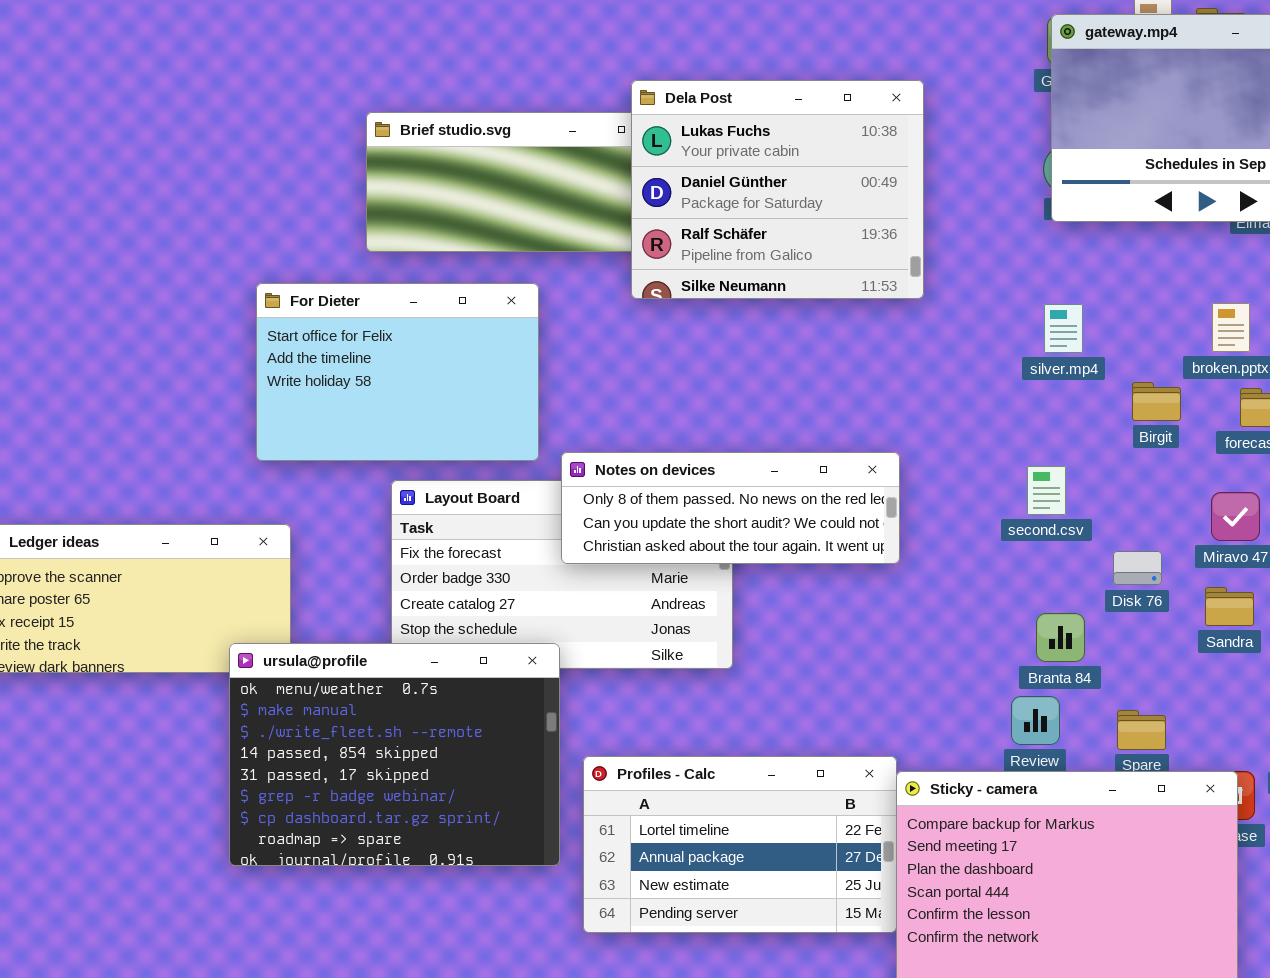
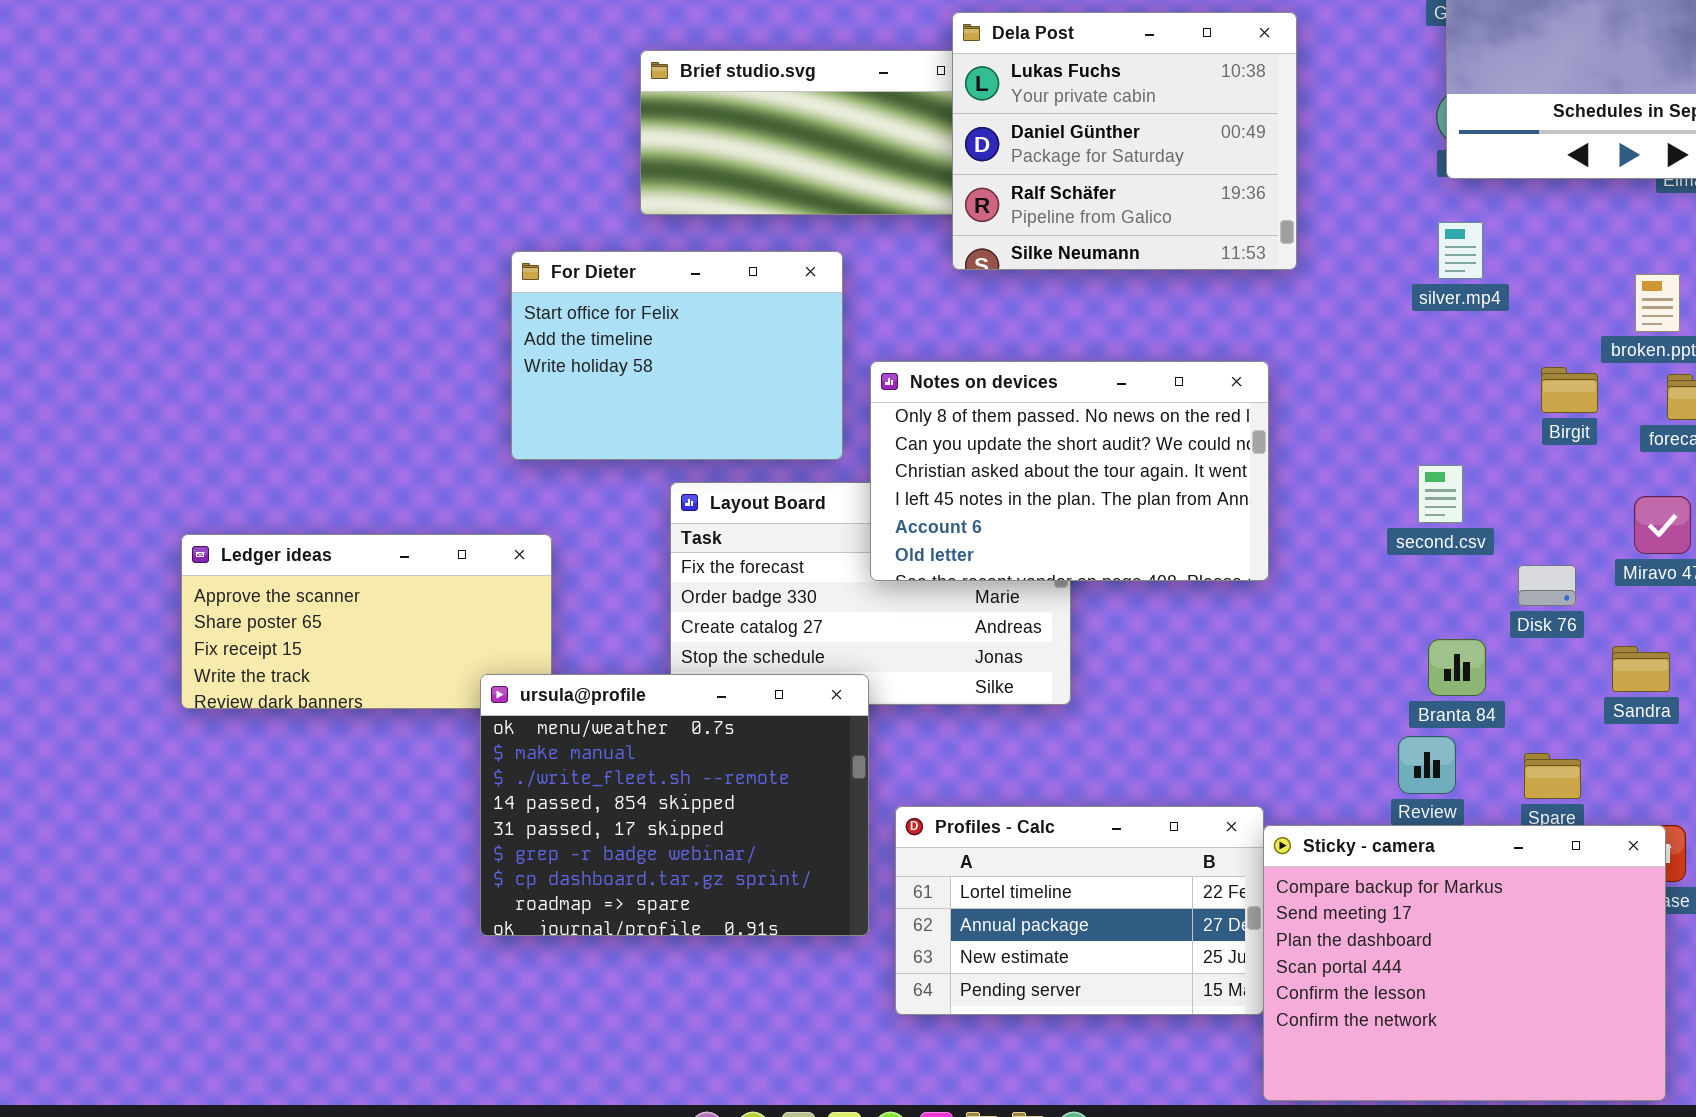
silver.mp4: [1044,304,1083,353] -> [1438,222,1483,279], moved
Notes on devices: [561,452,900,564] -> [870,361,1269,581], resized
Sandra: [1205,587,1254,626] -> [1612,646,1670,692], moved

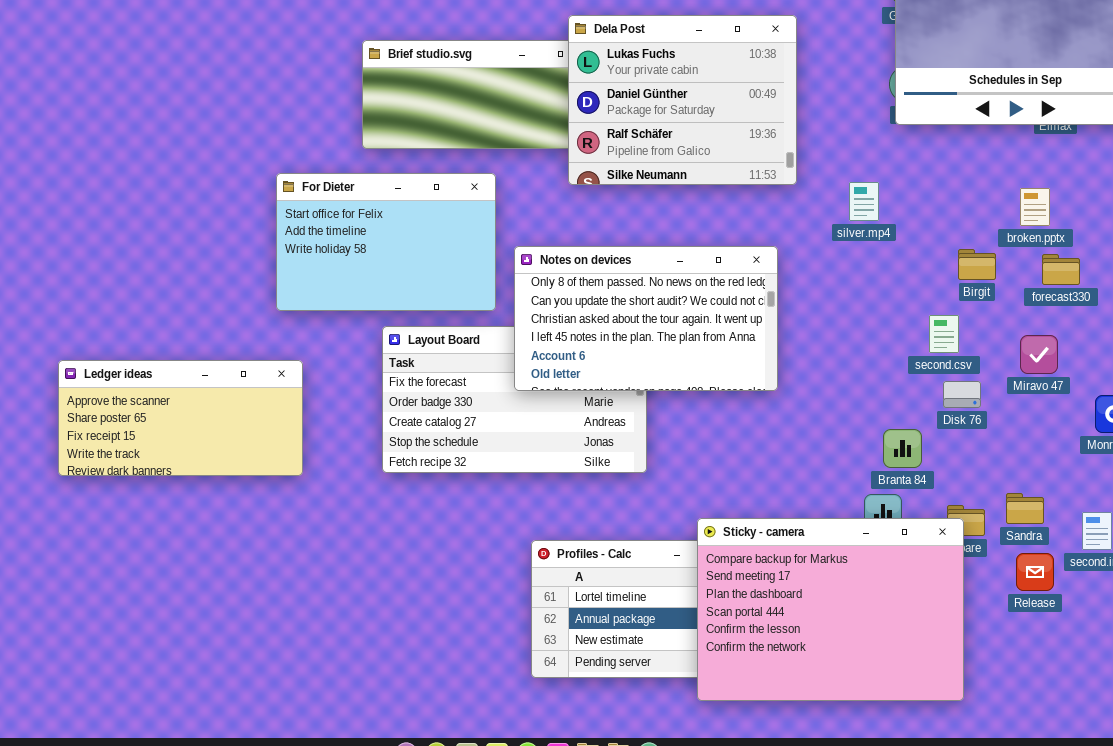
silver.mp4: [1438,222,1483,279] -> [849,182,879,221], moved
second.csv: [1418,465,1463,523] -> [929,315,959,353], moved
Sandra: [1612,646,1670,692] -> [1006,493,1044,524], moved
ursula@profile: [480,674,869,936] -> none, closed
Sticky - camera: [1263,825,1666,1101] -> [697,518,964,701], moved

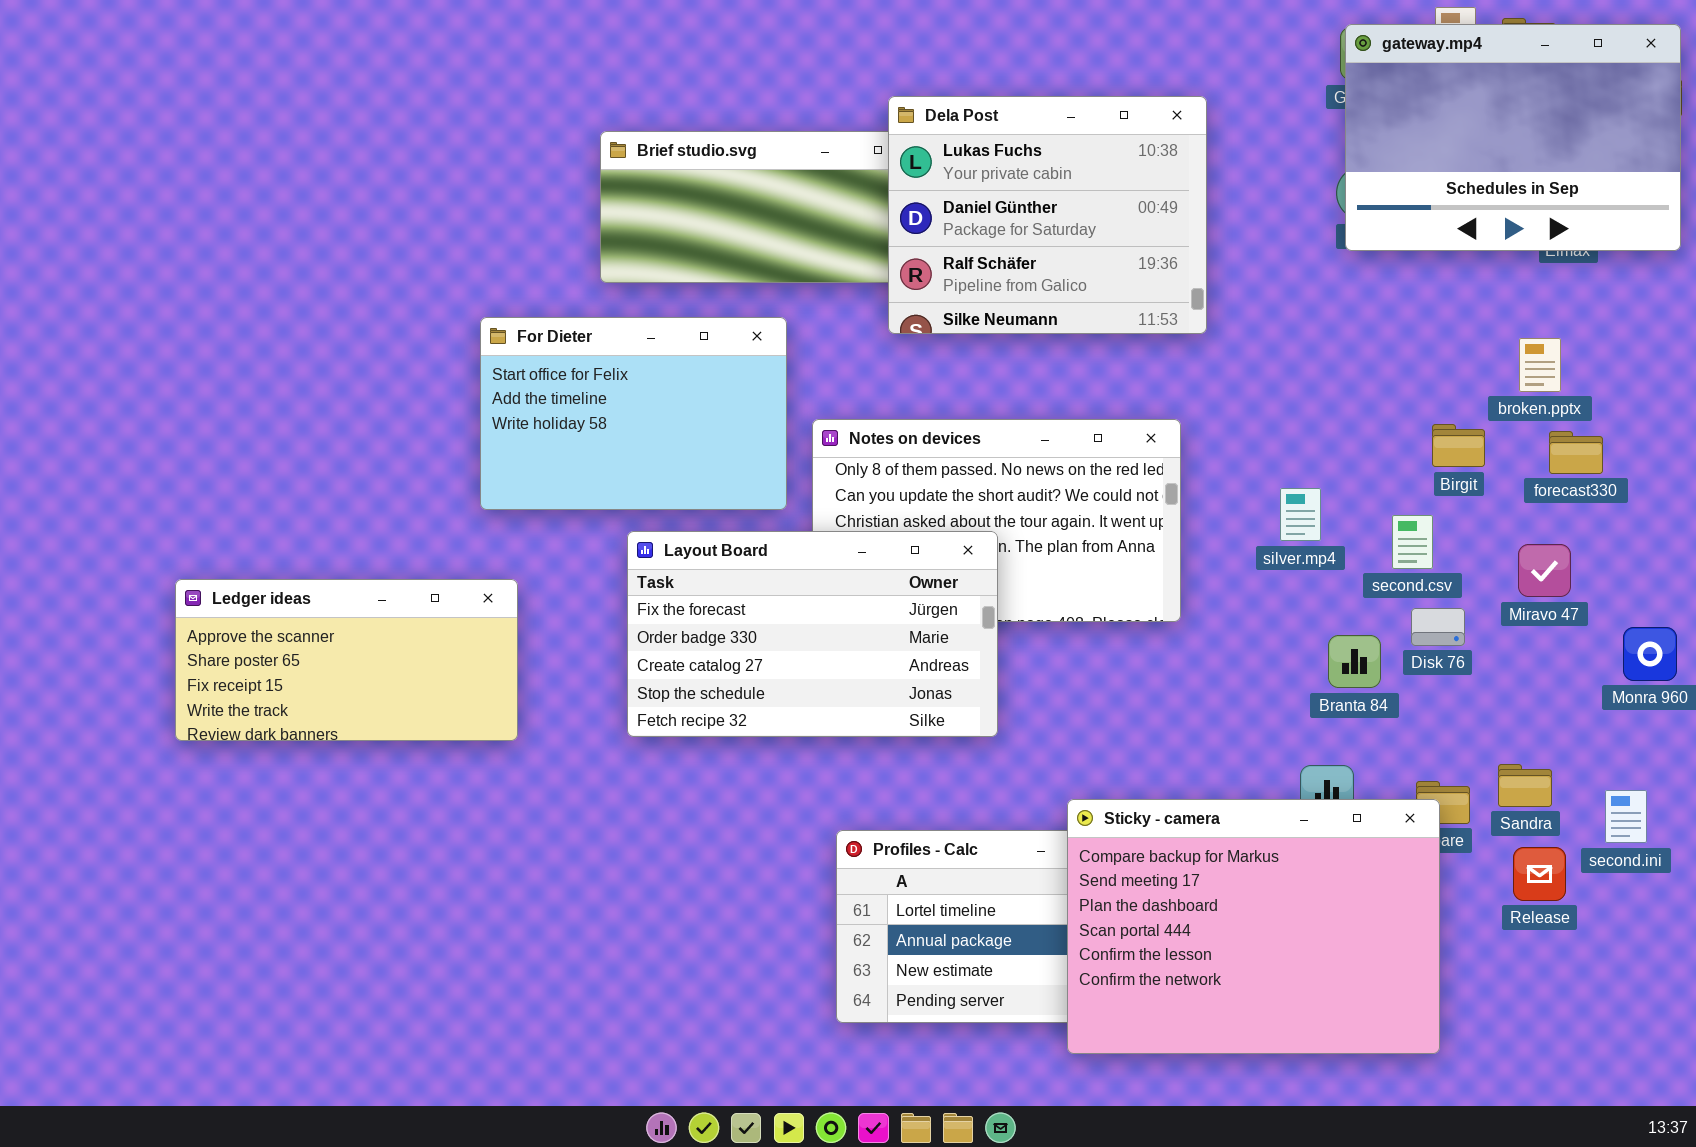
silver.mp4: [849,182,879,221] -> [1280,488,1321,541], moved
Layout Board: [382,326,647,473] -> [627,531,998,737], raised
Branta 84: [883,429,922,468] -> [1328,635,1381,688], moved

